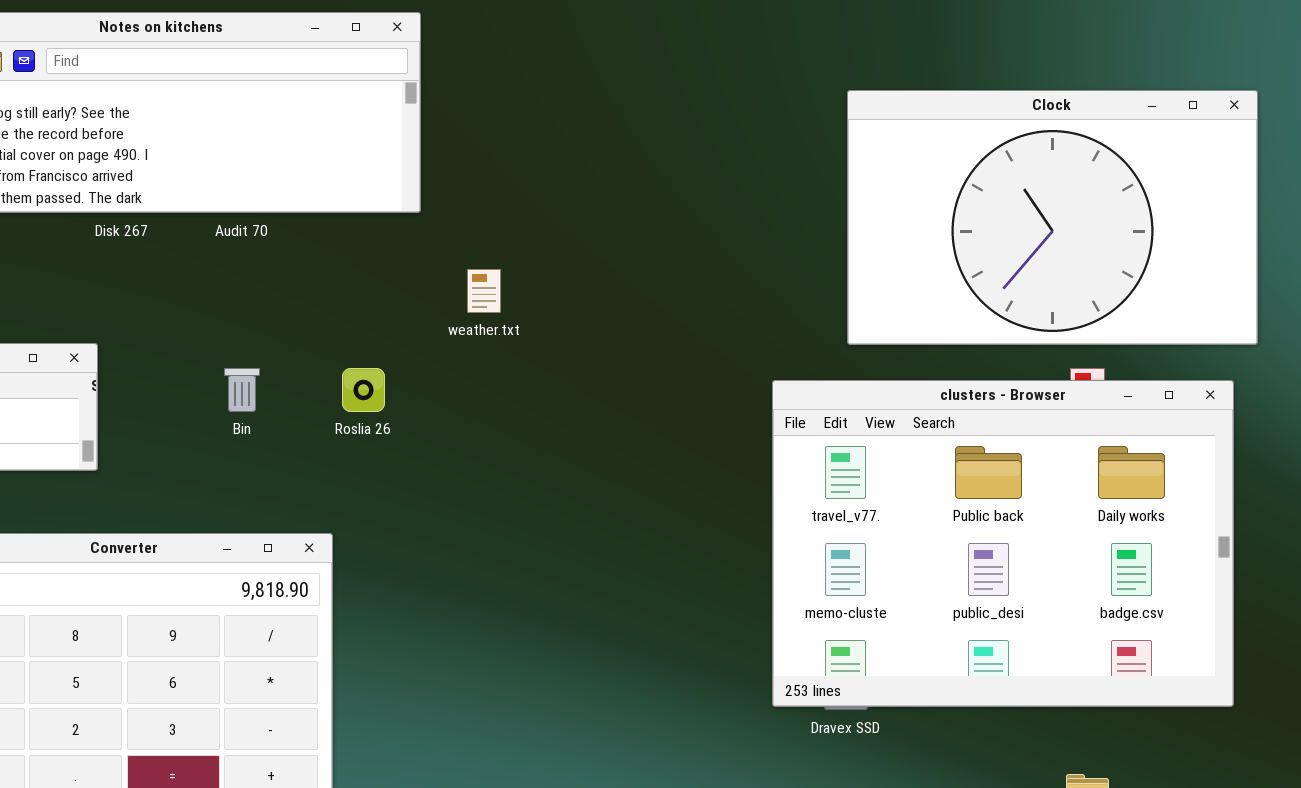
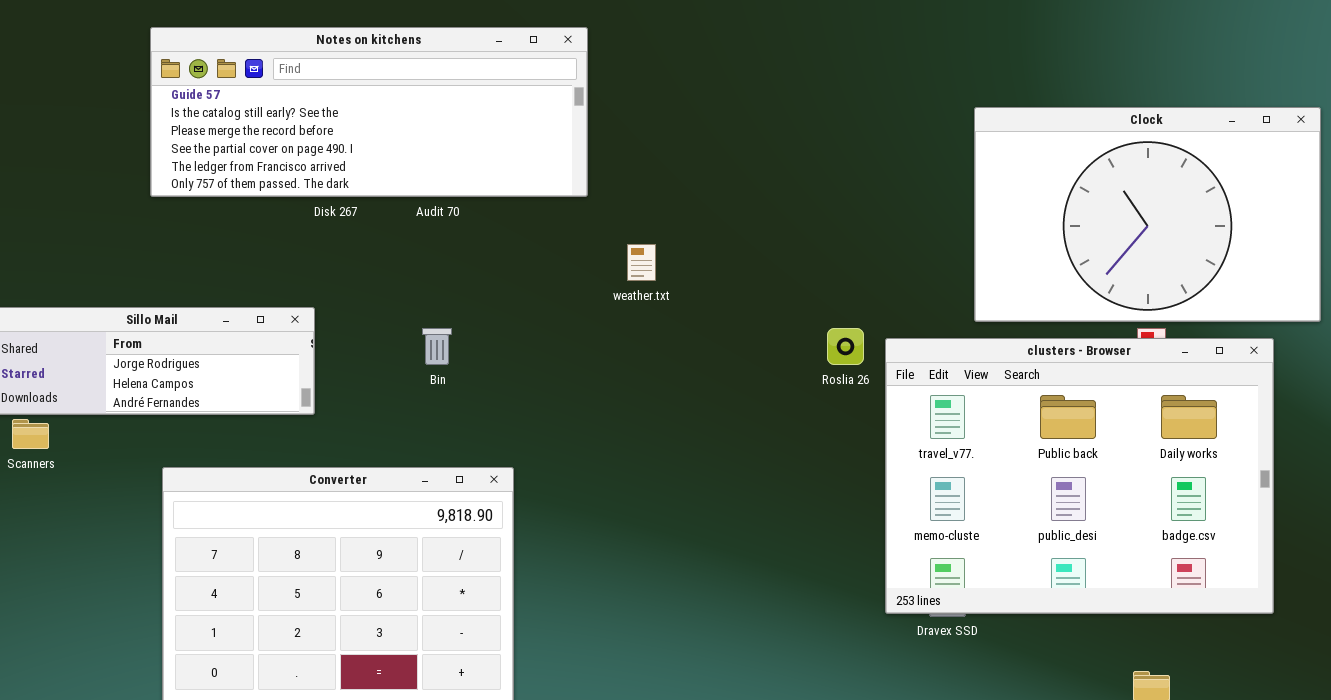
Clock: [847,90,1258,345] -> [974,107,1321,322], moved
Roslia 26: [342,368,385,412] -> [827,328,864,365], moved

